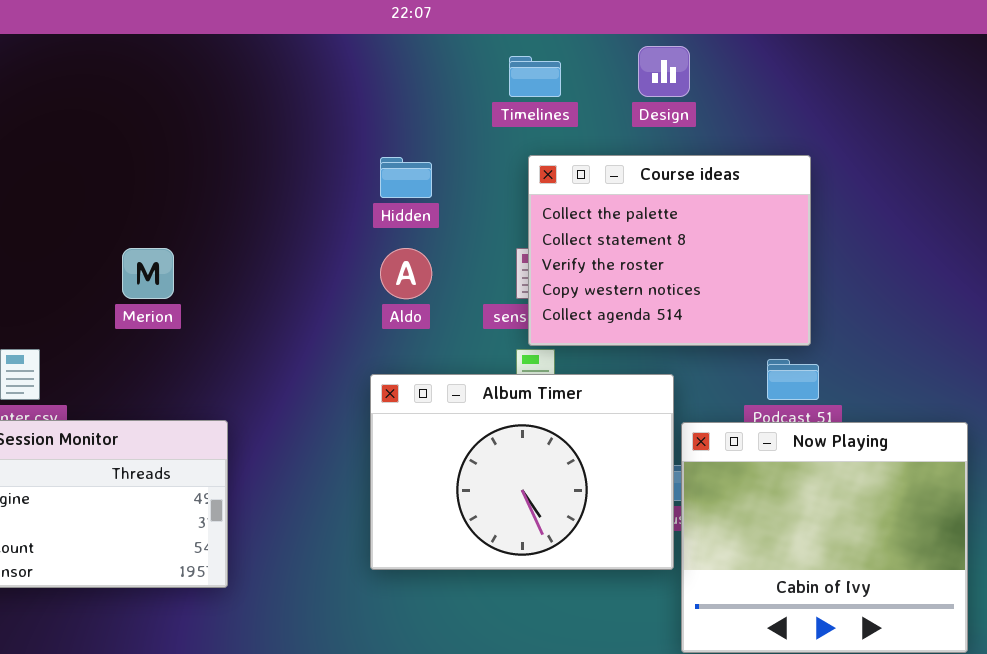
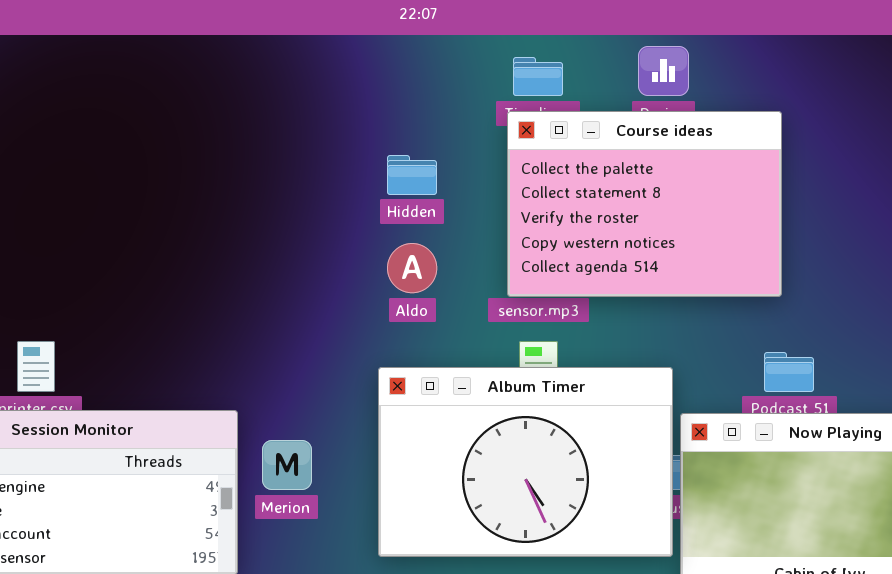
Course ideas: [528,155,811,346] -> [507,111,782,297], moved
Merion: [122,248,174,299] -> [262,440,312,490], moved

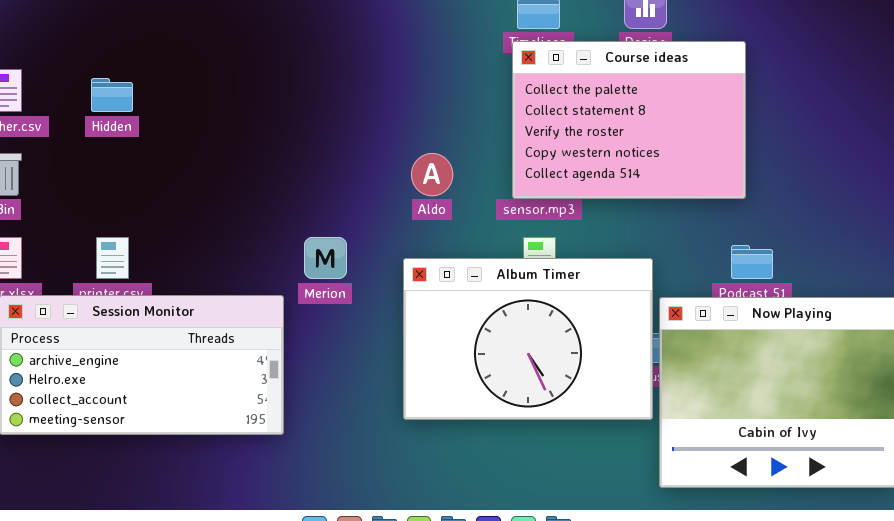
Hidden: [387,155,437,195] -> [91,78,133,112], moved
Merion: [262,440,312,490] -> [304,237,347,279], moved

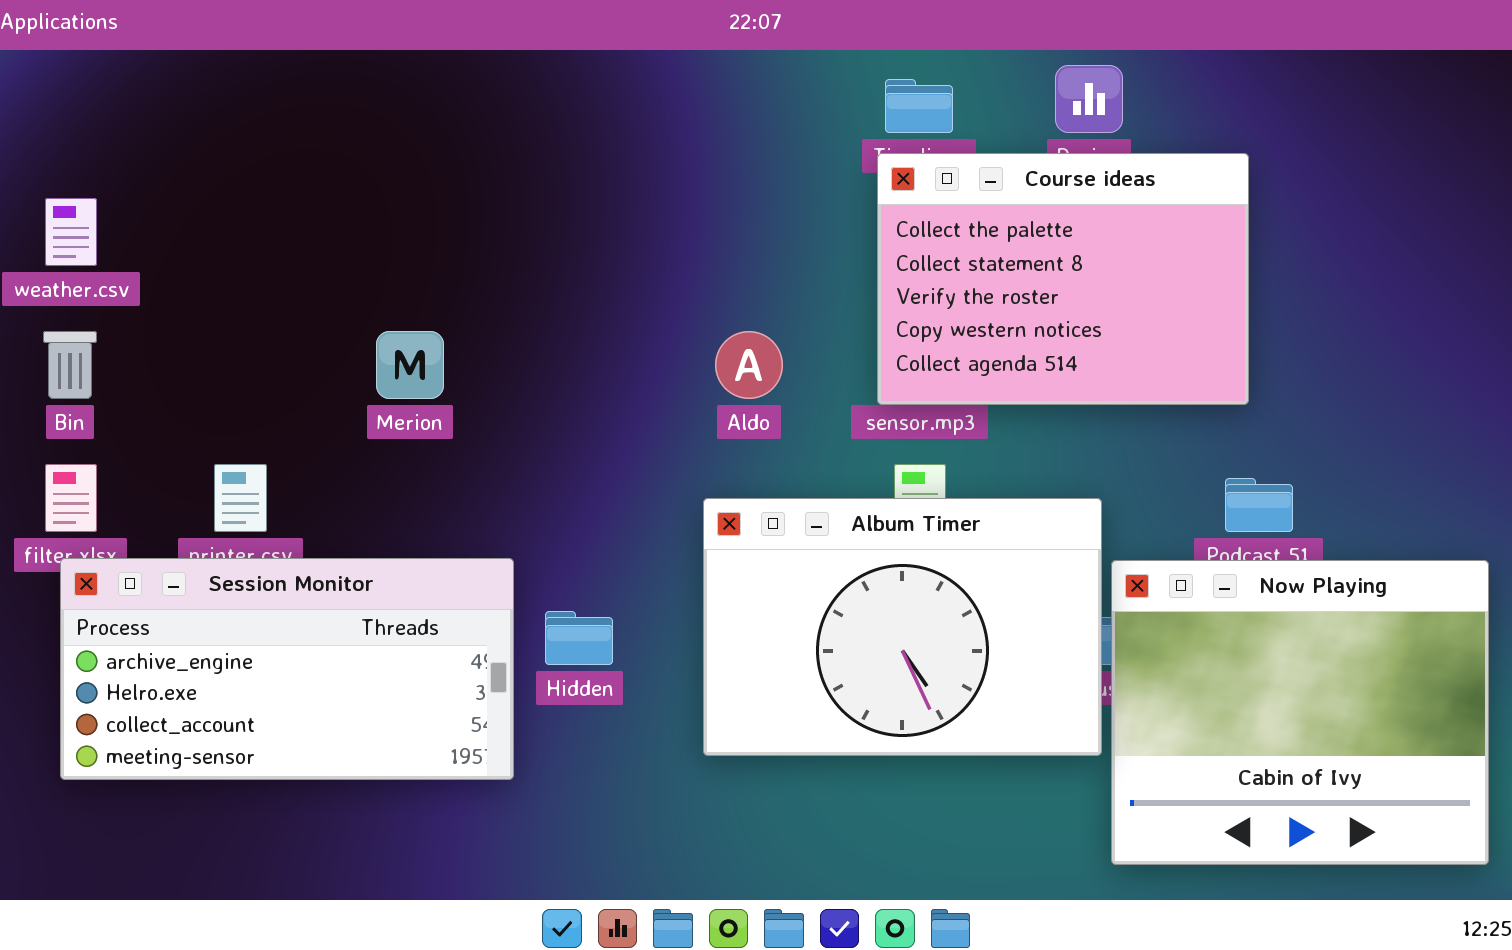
Hidden: [91,78,133,112] -> [545,611,613,665], moved
Merion: [304,237,347,279] -> [376,331,444,399], moved

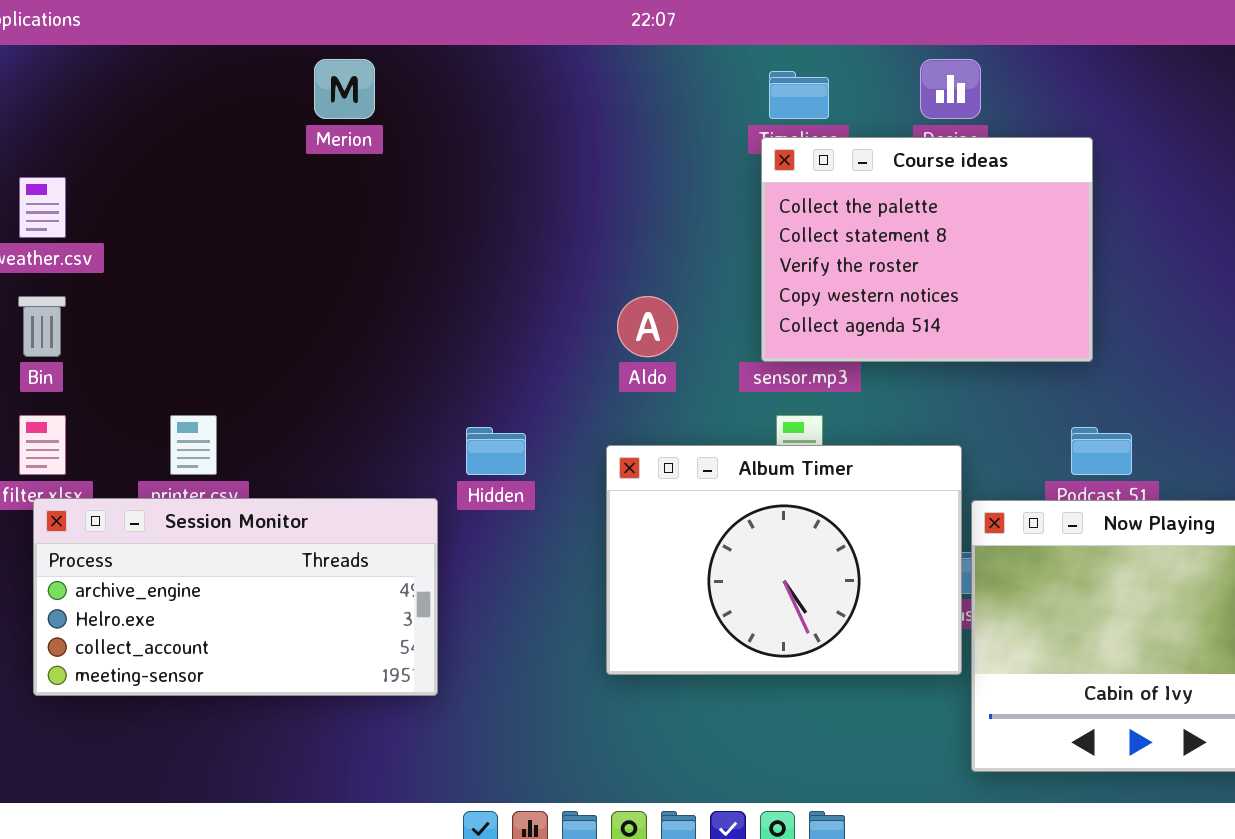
Merion: [376,331,444,399] -> [314,59,375,119], moved
Hidden: [545,611,613,665] -> [466,427,526,475], moved

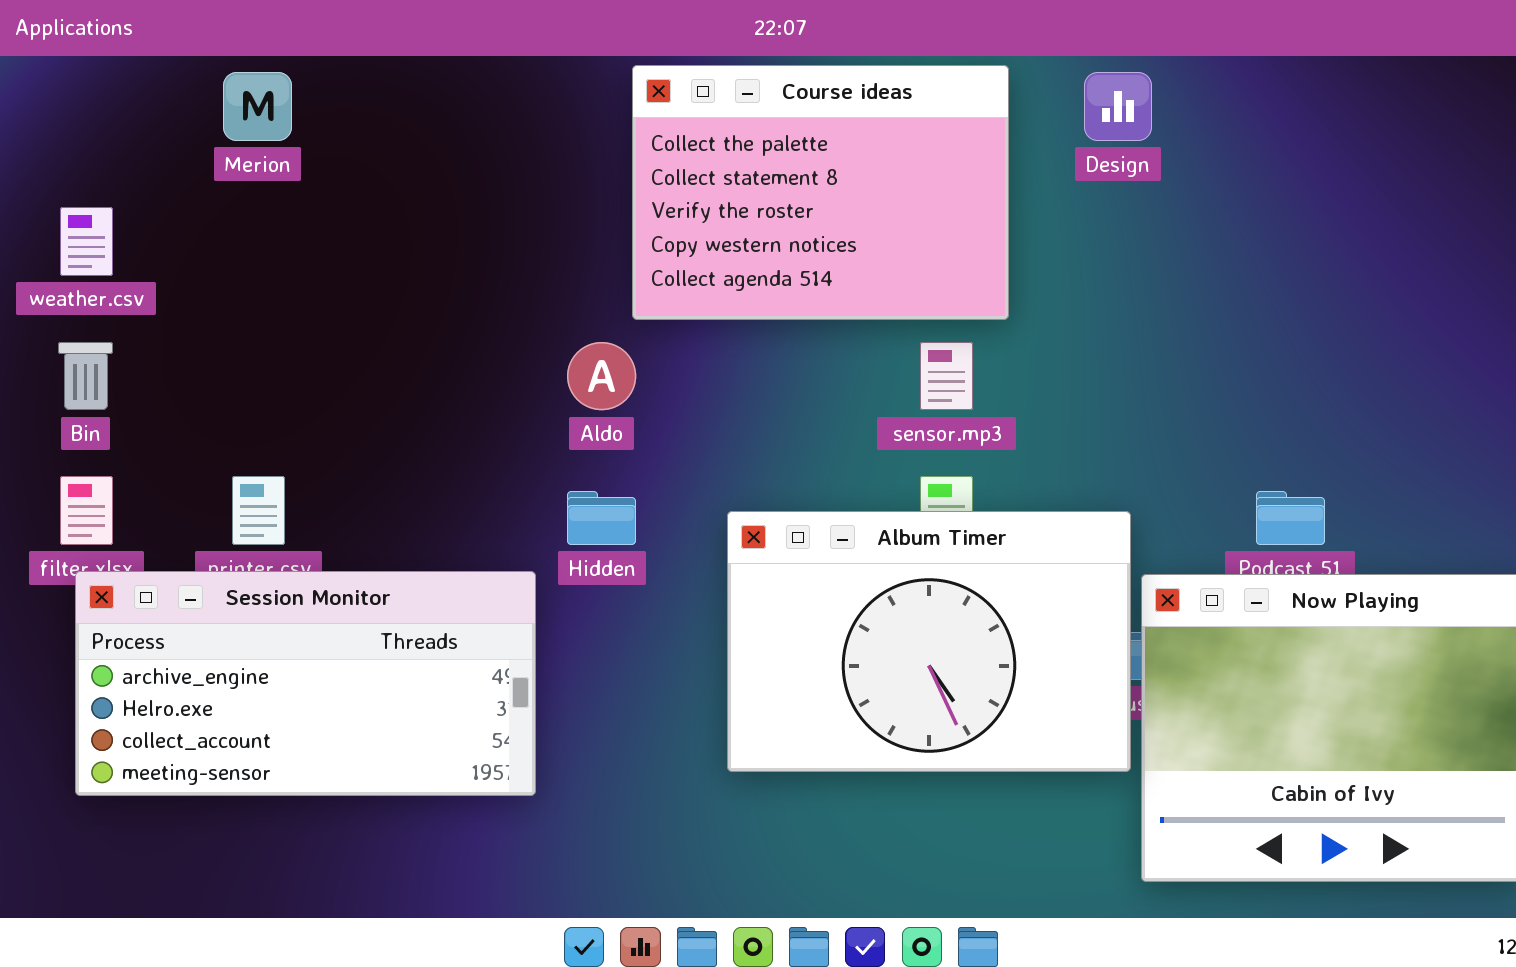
Merion: [314,59,375,119] -> [223,72,292,141], moved
Course ideas: [761,137,1093,362] -> [632,65,1009,320], moved
Aldo: [617,296,678,357] -> [567,342,636,410], moved

